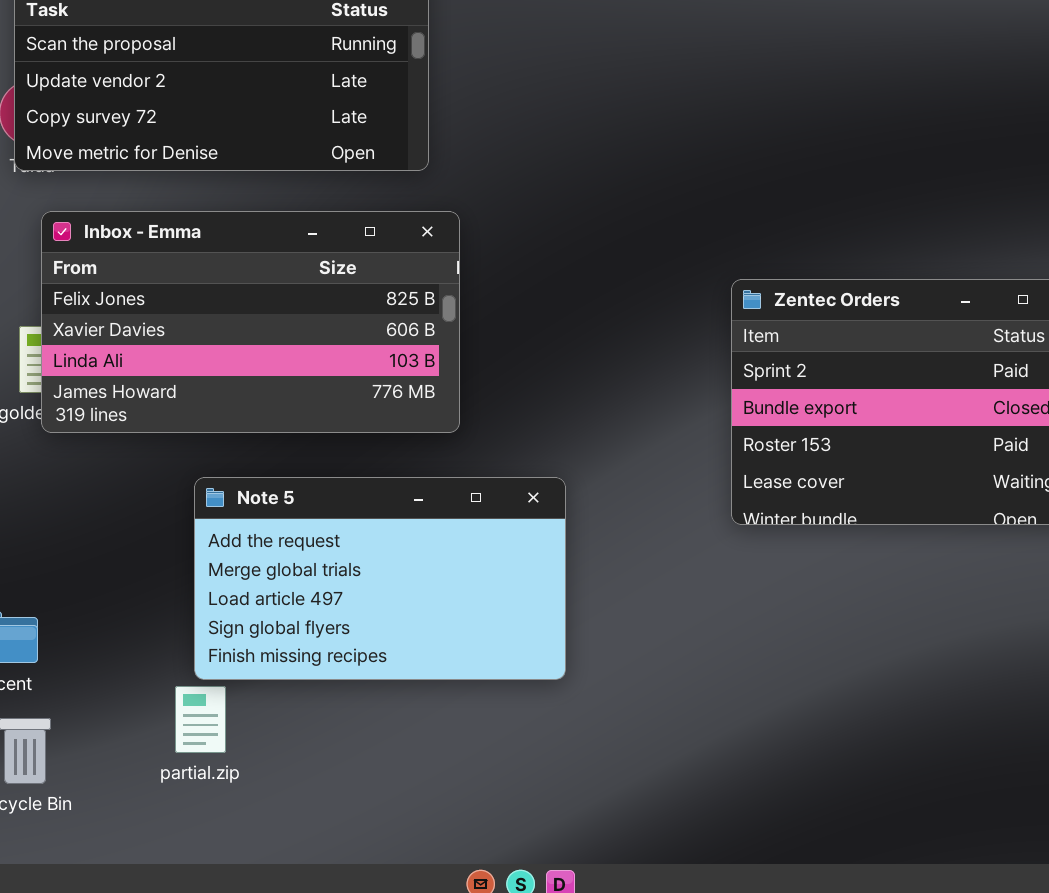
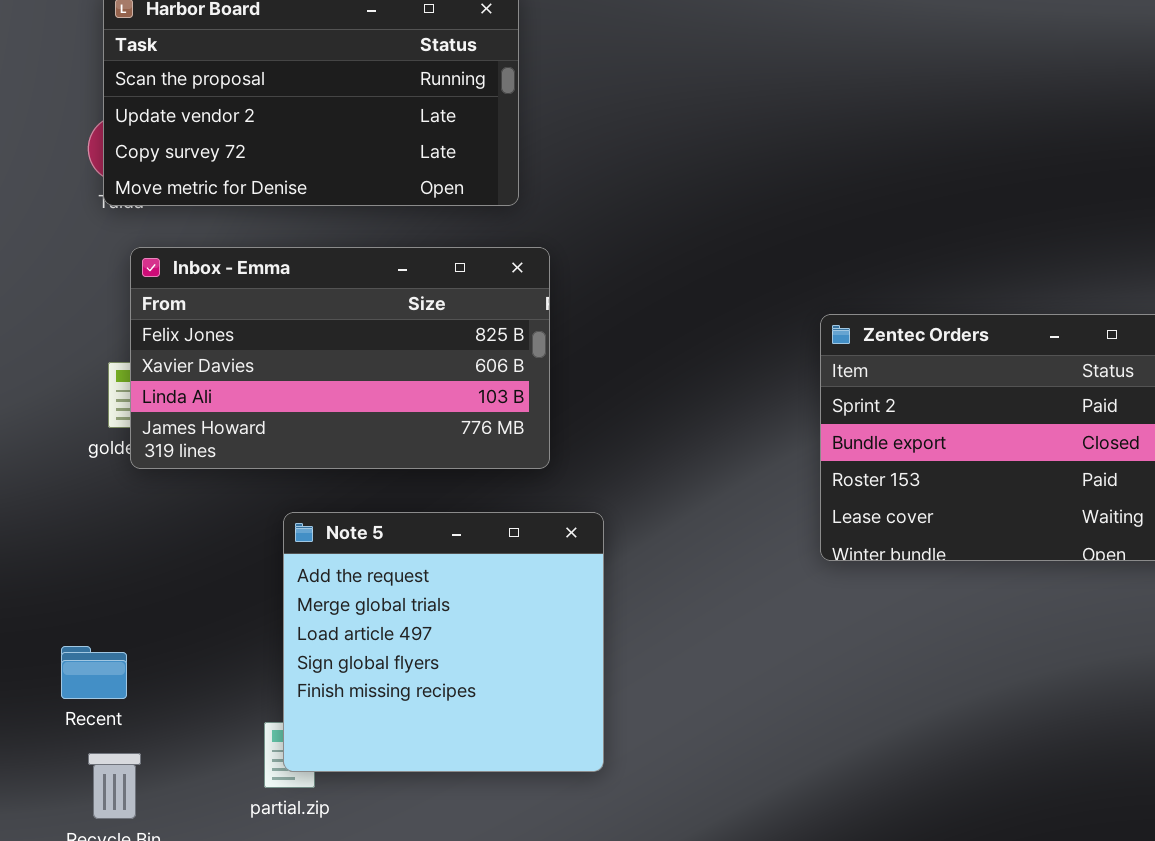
Note 5: [194,477,566,680] -> [283,512,604,772], resized

